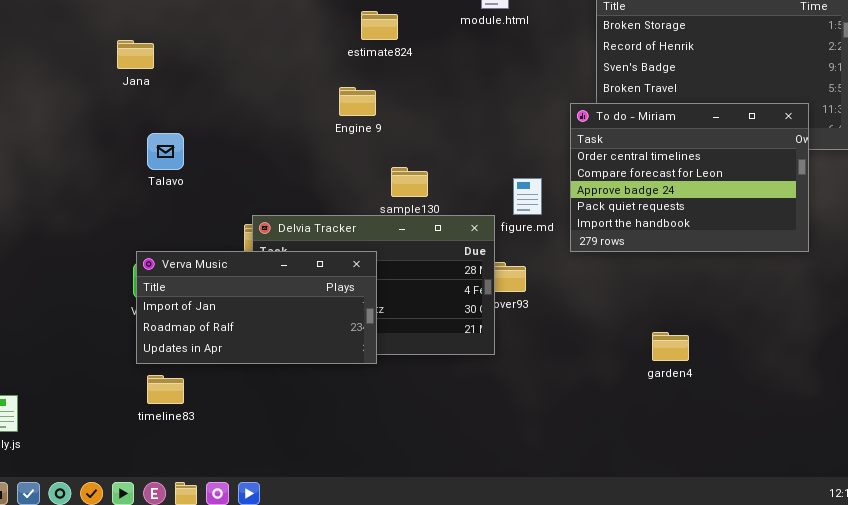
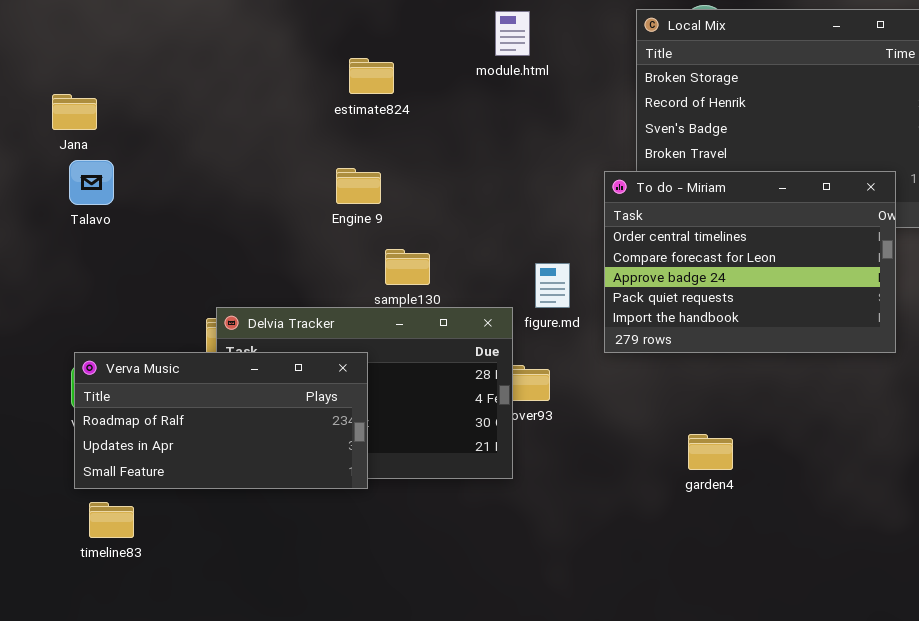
Engine 9: [339,87,376,116] -> [336,168,381,204], moved
Talavo: [147,133,184,170] -> [69,160,114,205], moved
Verva Music: [136,251,377,364] -> [74,352,368,489], scrolled down 1 row
garden4: [652,332,689,361] -> [688,434,733,470], moved

